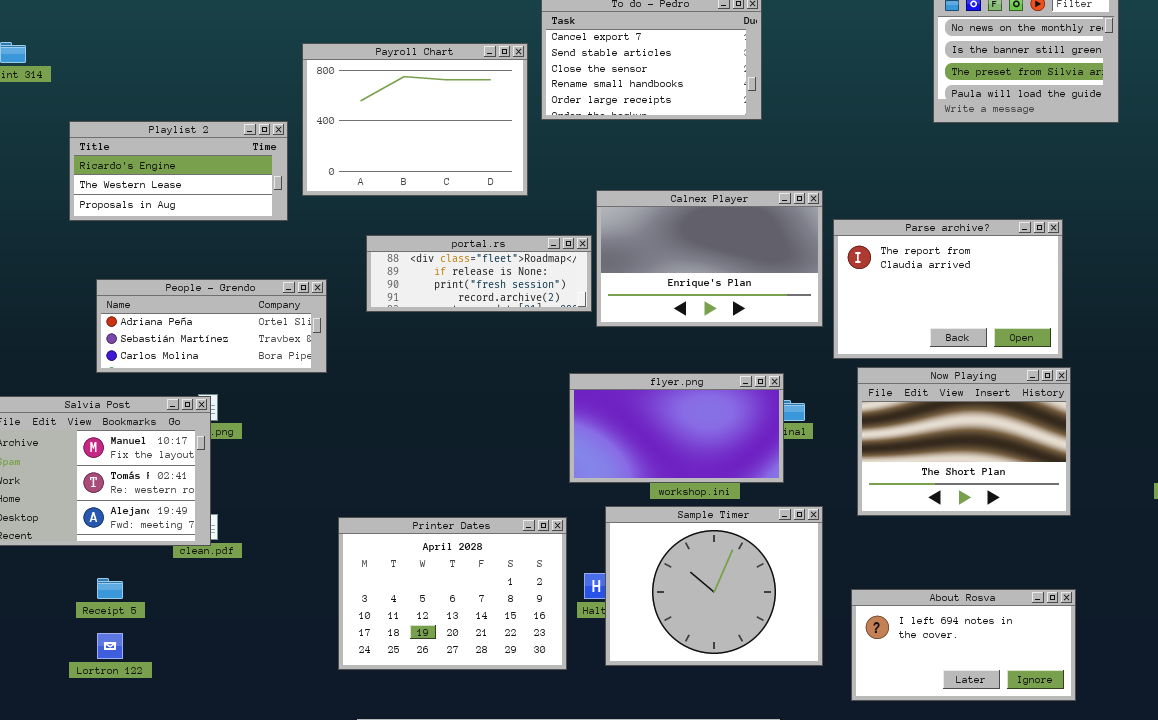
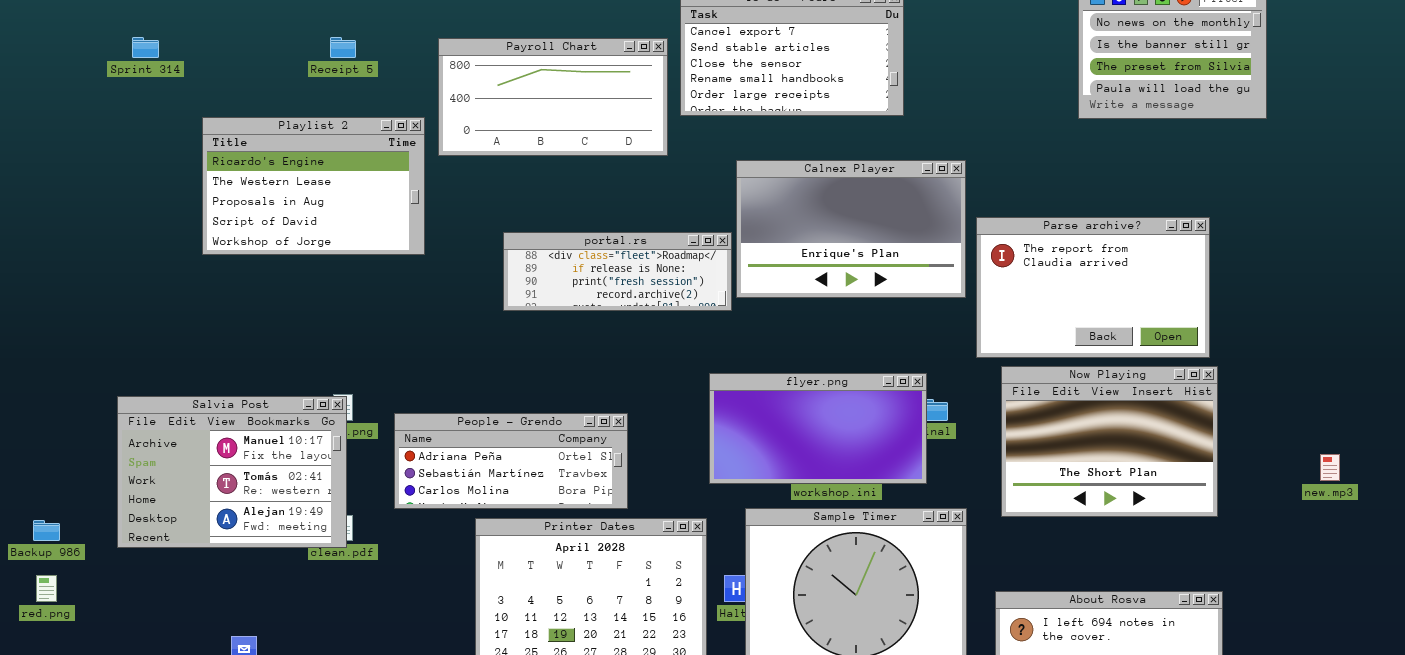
Payroll Chart: [302,43,528,196] -> [438,38,668,156], resized
Playlist 2: [69,121,288,221] -> [202,117,425,255], resized
Calnex Player: [596,190,823,327] -> [736,160,966,298], moved
People - Grendo: [96,279,327,373] -> [394,413,628,509], moved
Receipt 5: [97,578,123,599] -> [330,37,356,58], moved

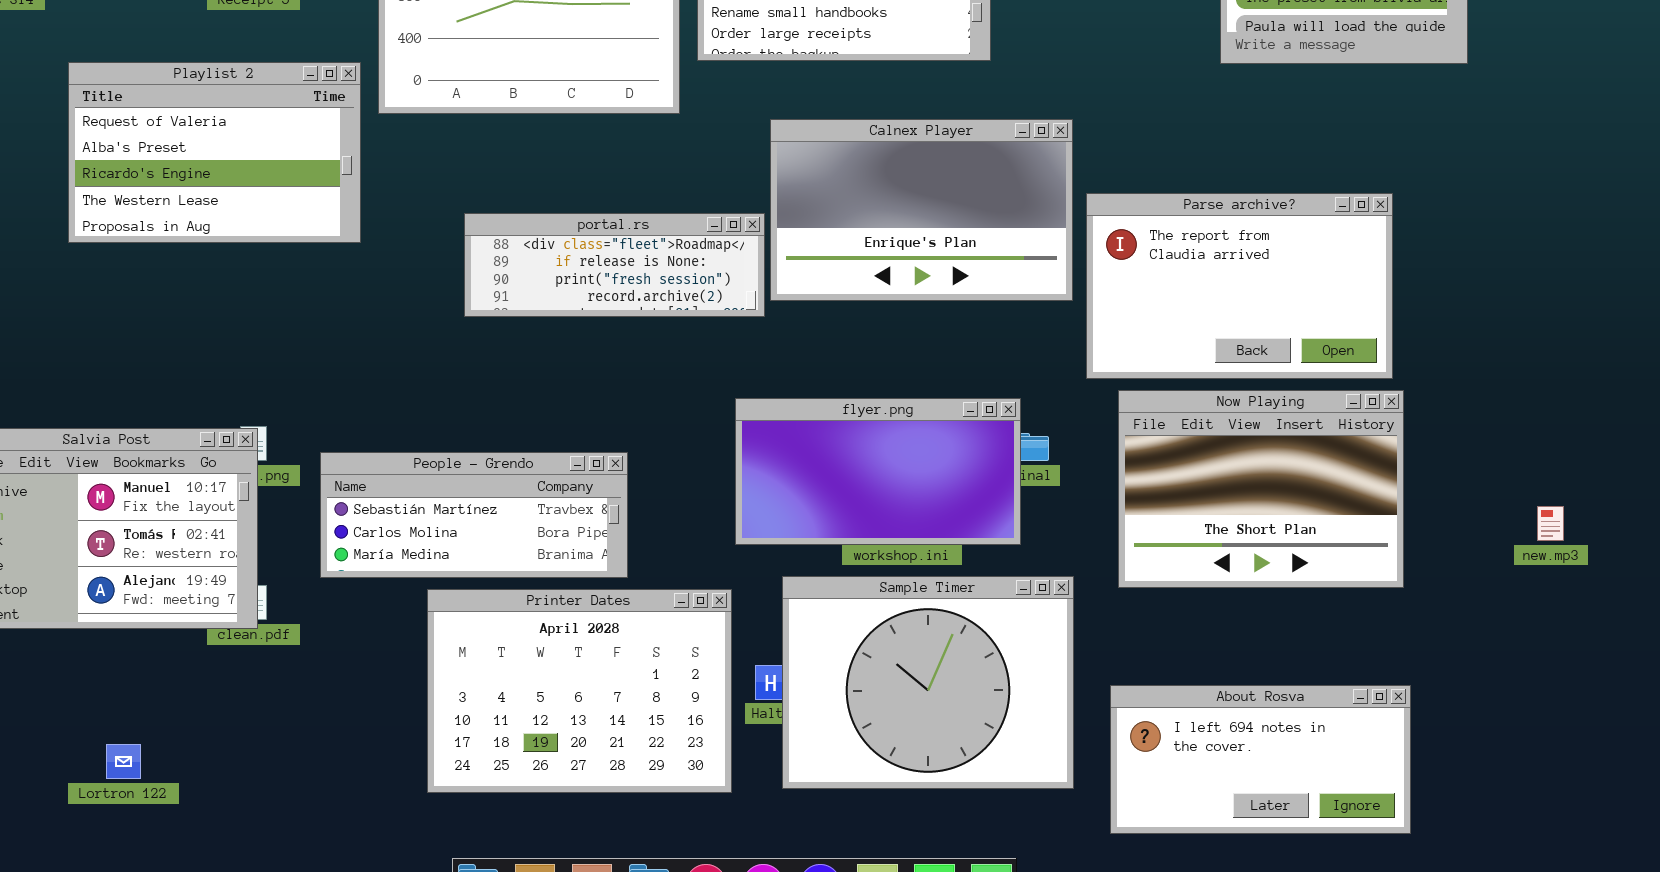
Playlist 2: [202,117,425,255] -> [68,62,361,243], scrolled up 2 rows
People - Grendo: [394,413,628,509] -> [320,452,628,578], scrolled down 1 row

